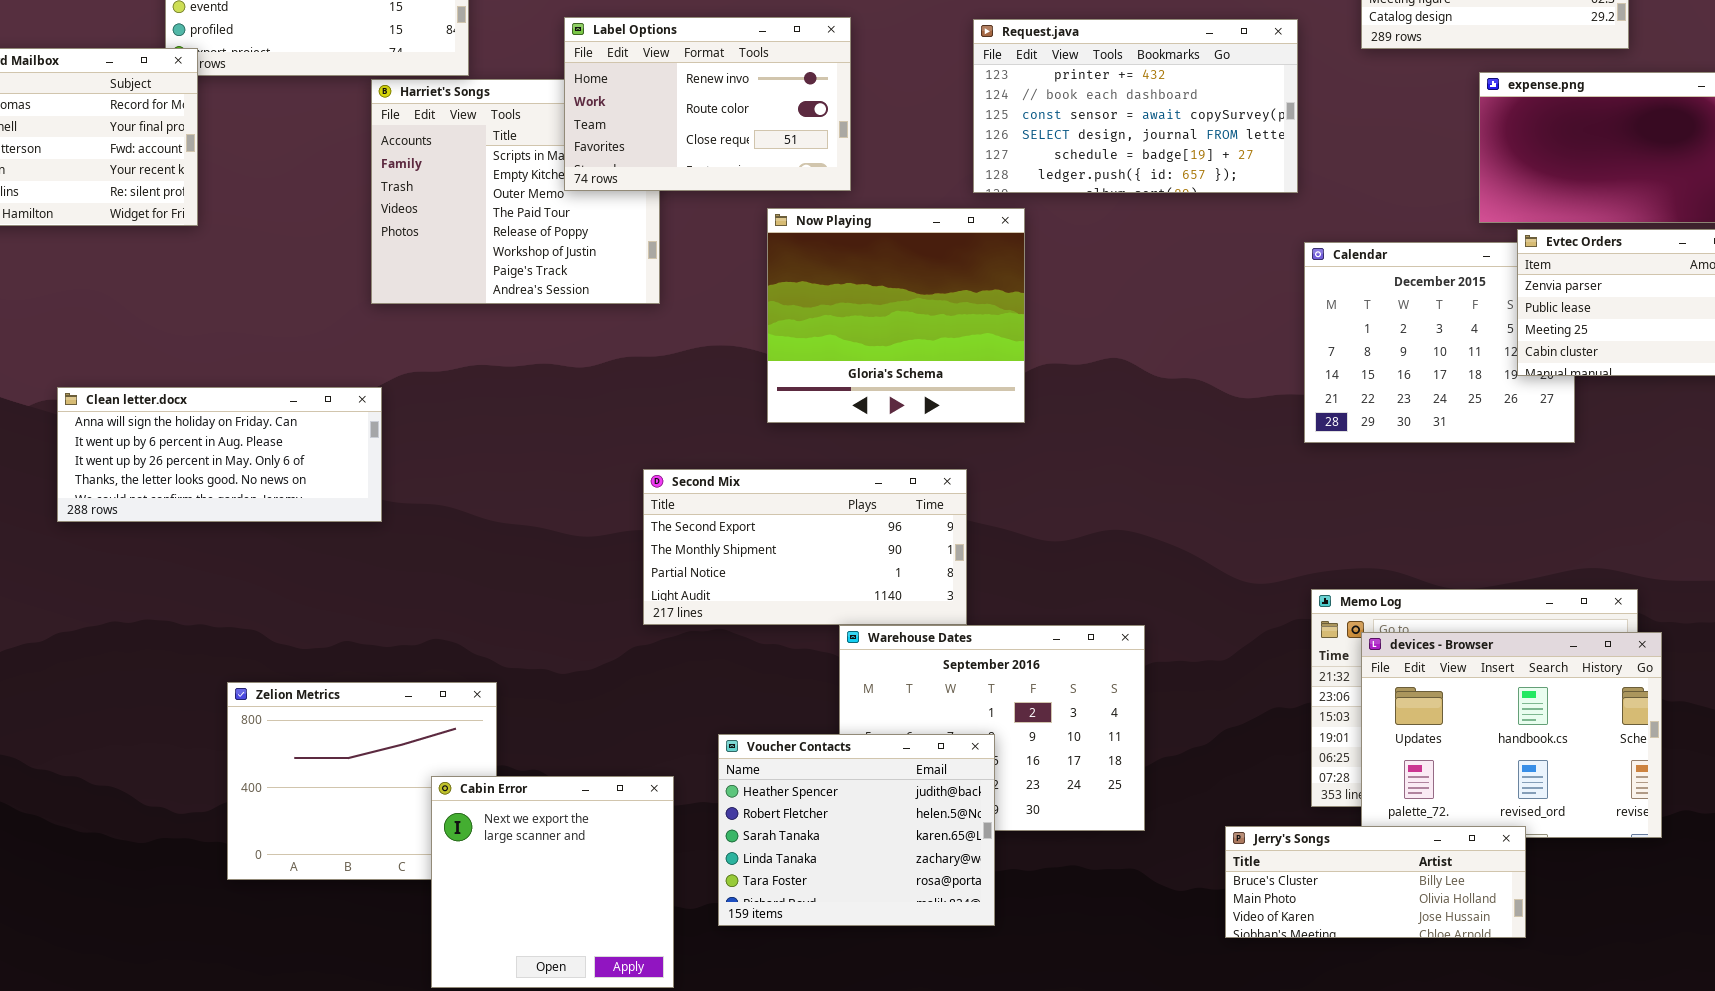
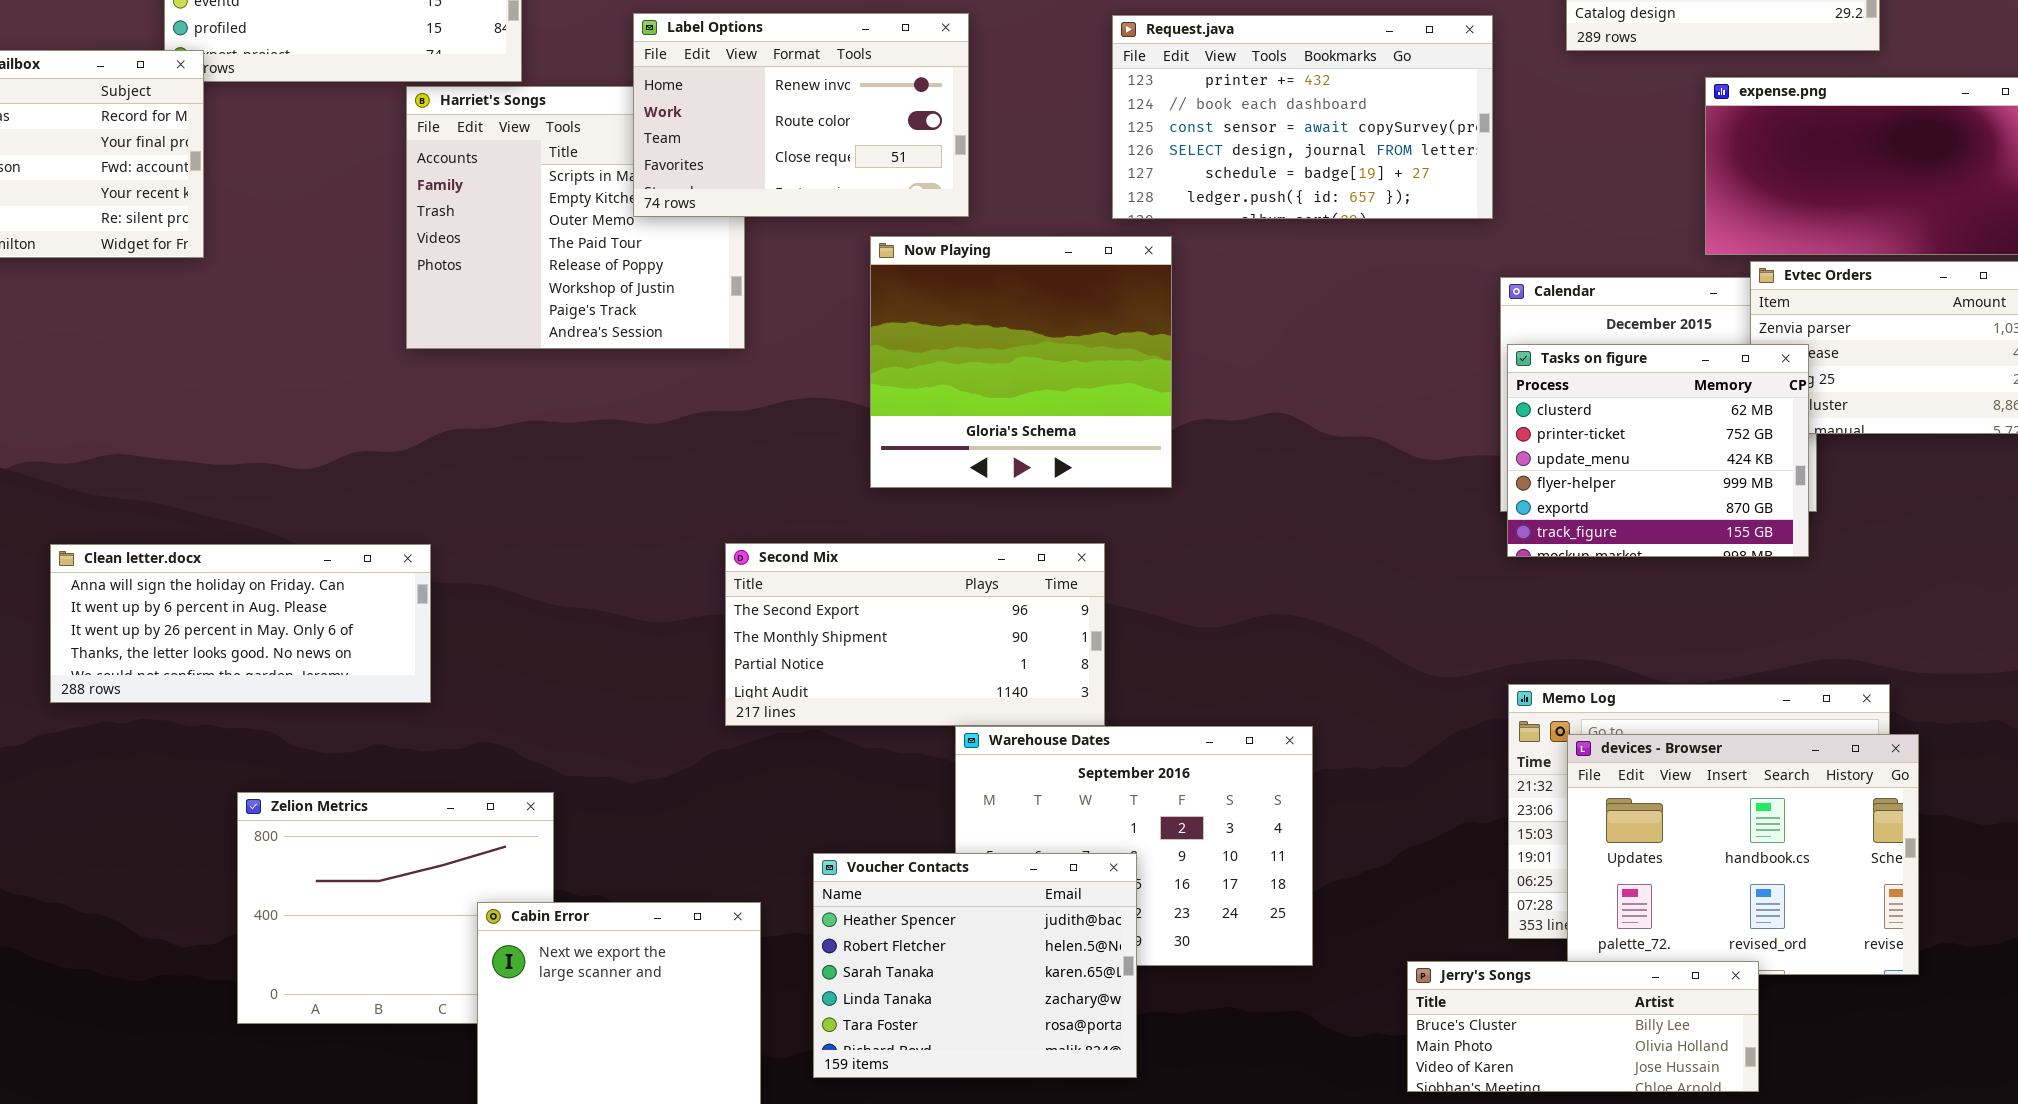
Tasks on figure: none -> [1507,344,1809,557], opened
Clean letter.docx: [57,387,382,522] -> [50,544,431,703], moved

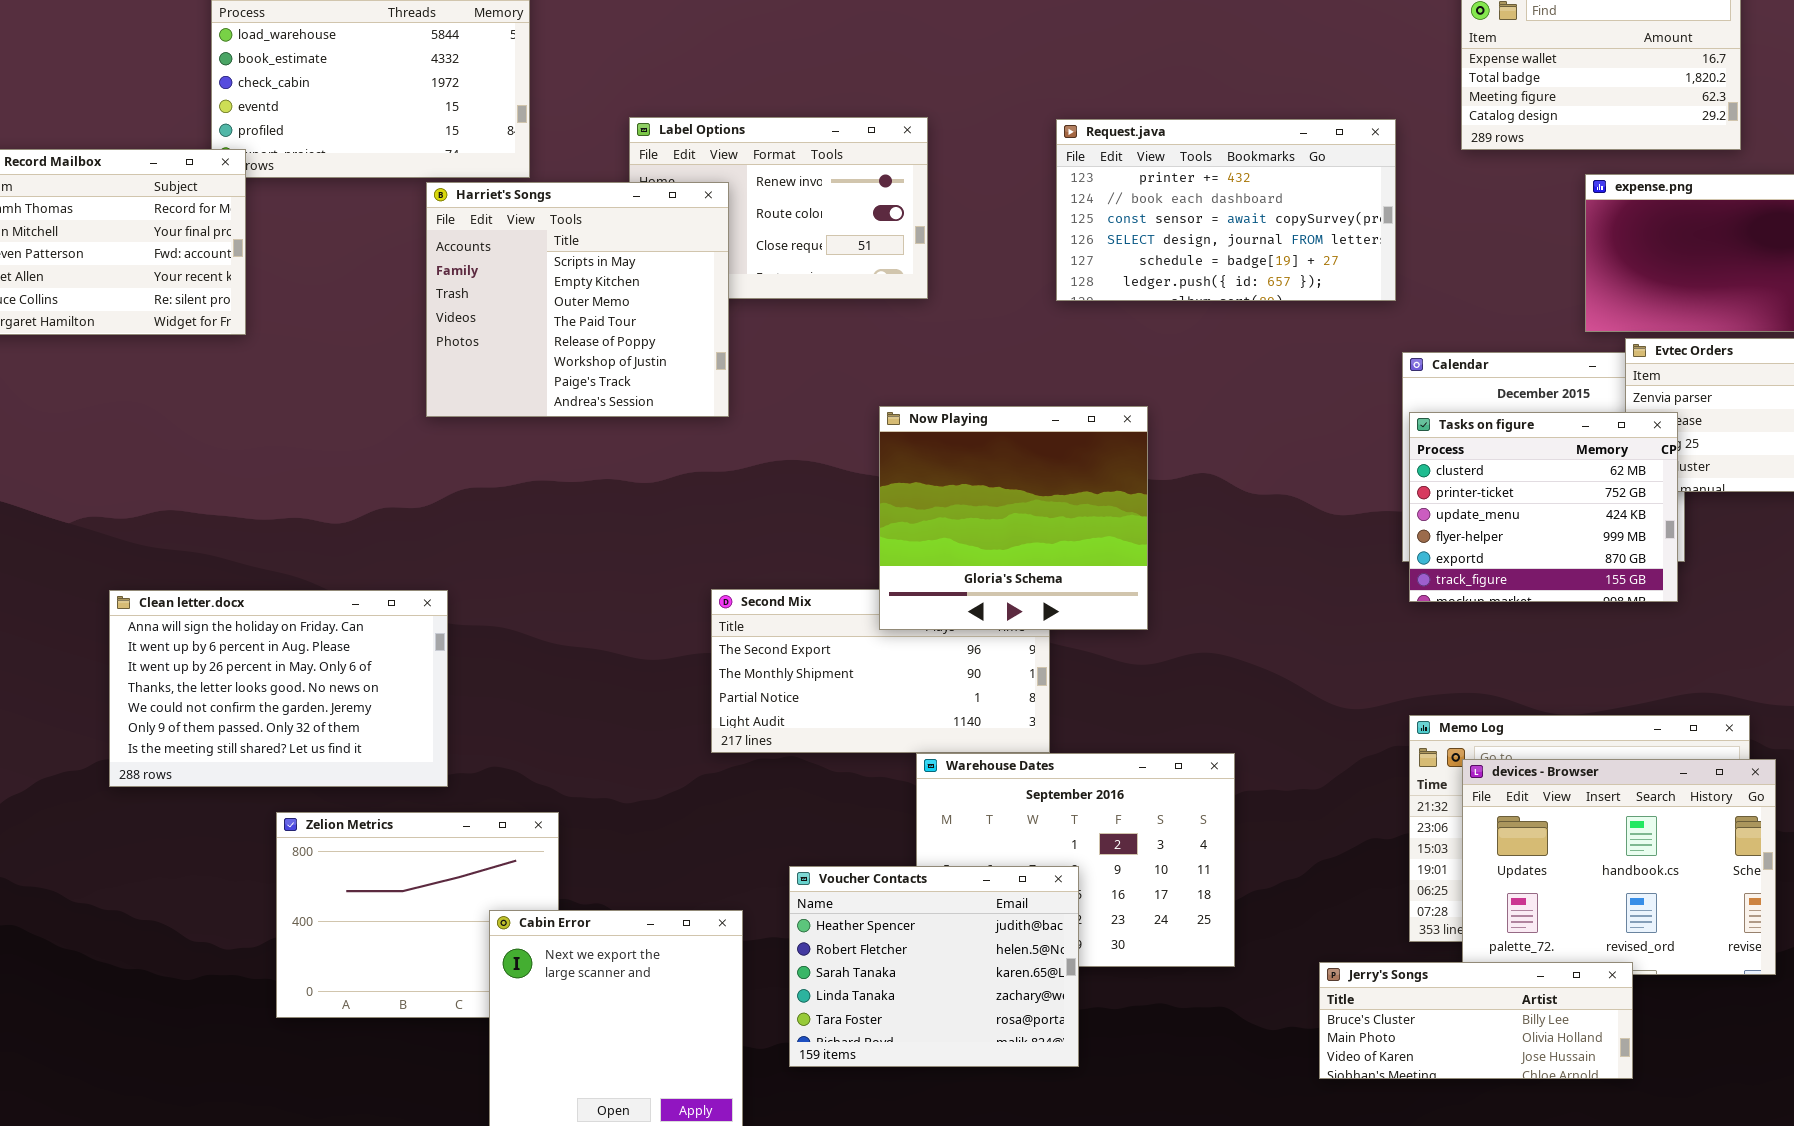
Harriet's Songs: [406,86,745,349] -> [426,182,729,417], raised
Now Playing: [870,236,1172,488] -> [879,406,1148,630], moved
Clean letter.docx: [50,544,431,703] -> [109,590,448,787], resized

